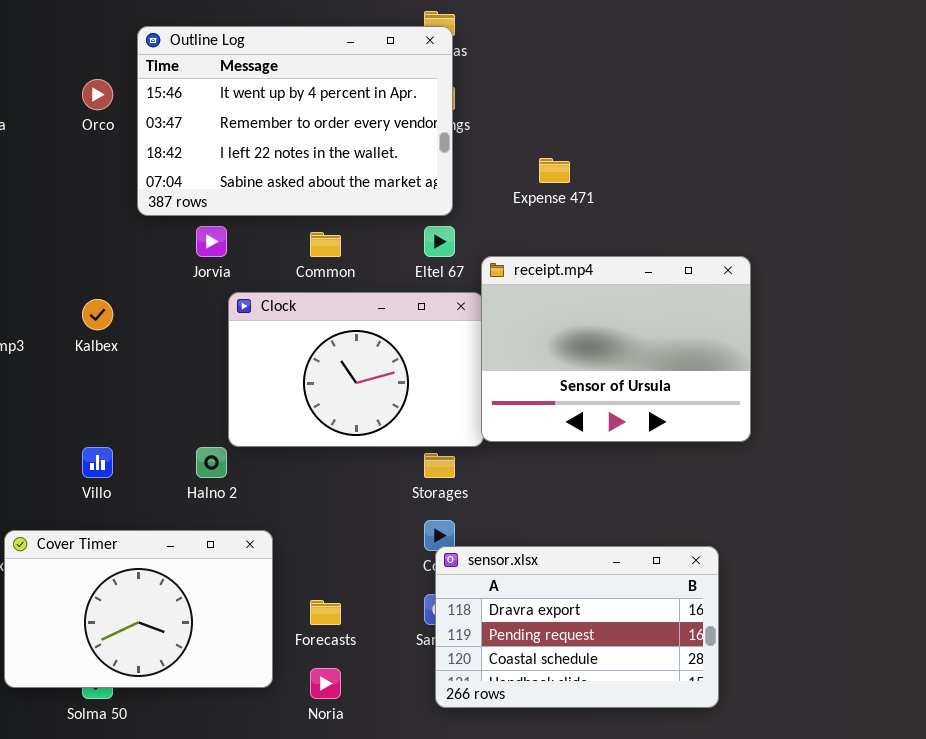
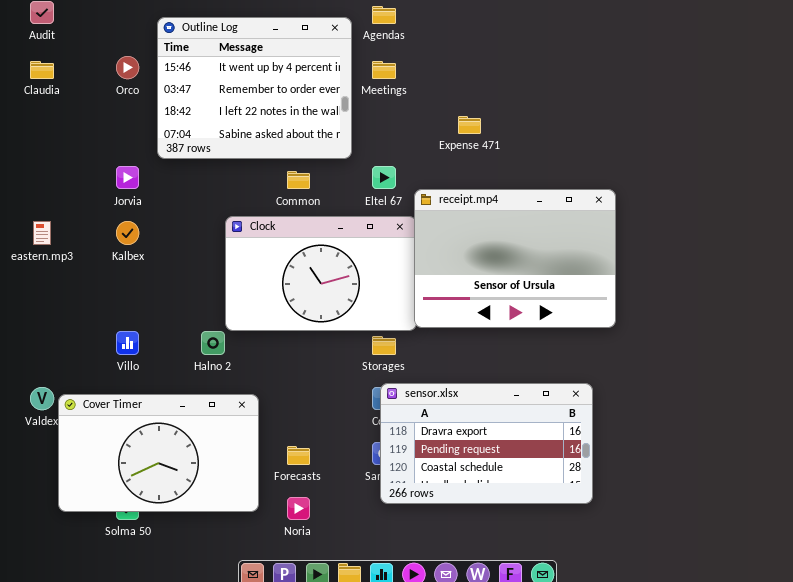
Outline Log: [137,26,453,216] -> [157,17,352,159], resized
Jorvia: [196,226,227,257] -> [116,166,139,189], moved
sensor.xlsx: [435,546,719,708] -> [380,383,593,504], moved

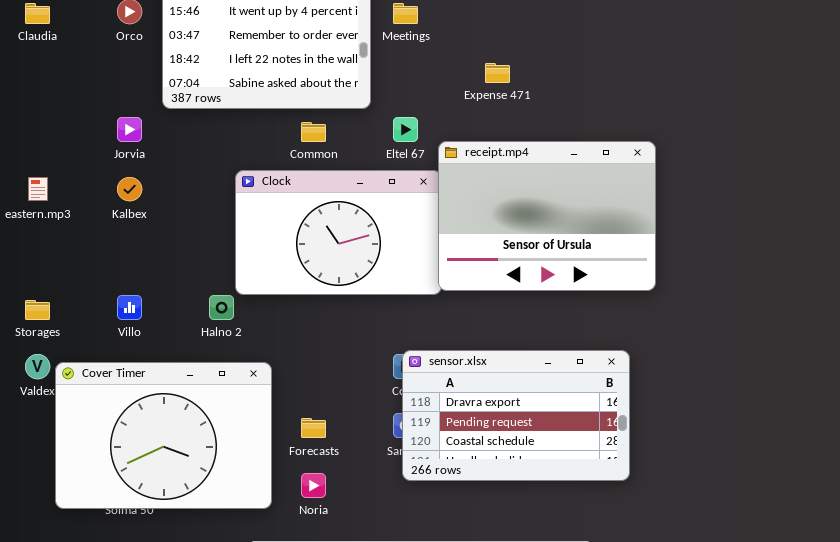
Storages: [372,336,396,355] -> [25,300,50,320], moved
Cover Timer: [58,394,259,512] -> [55,362,272,509], resized

